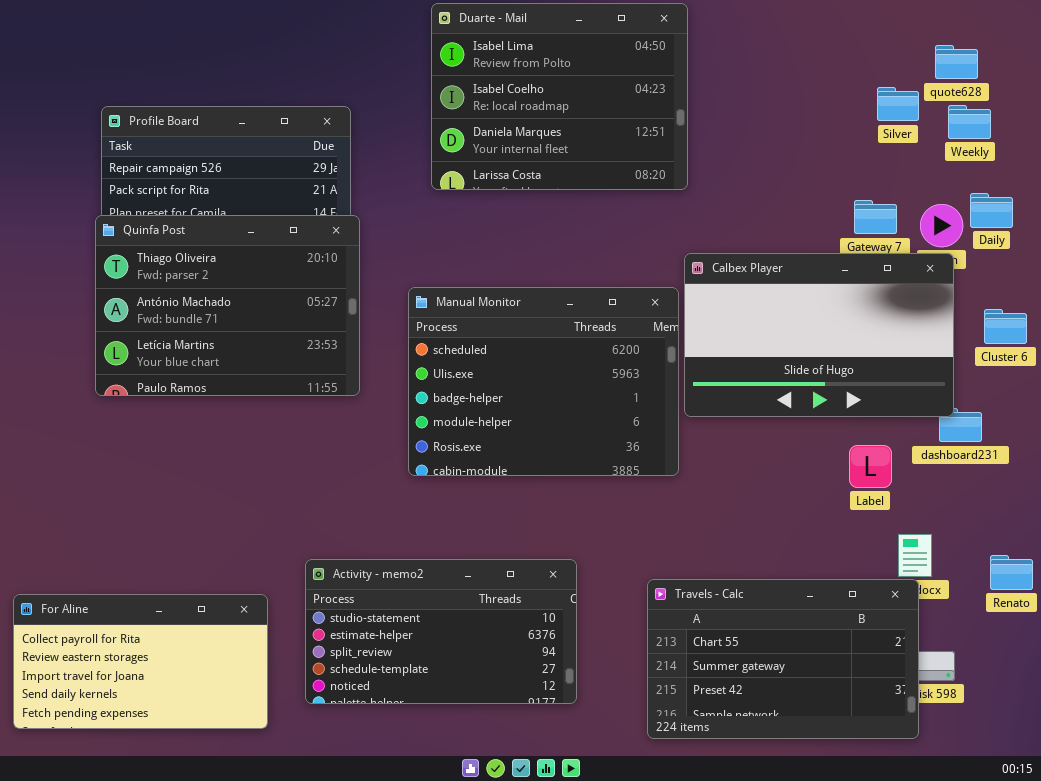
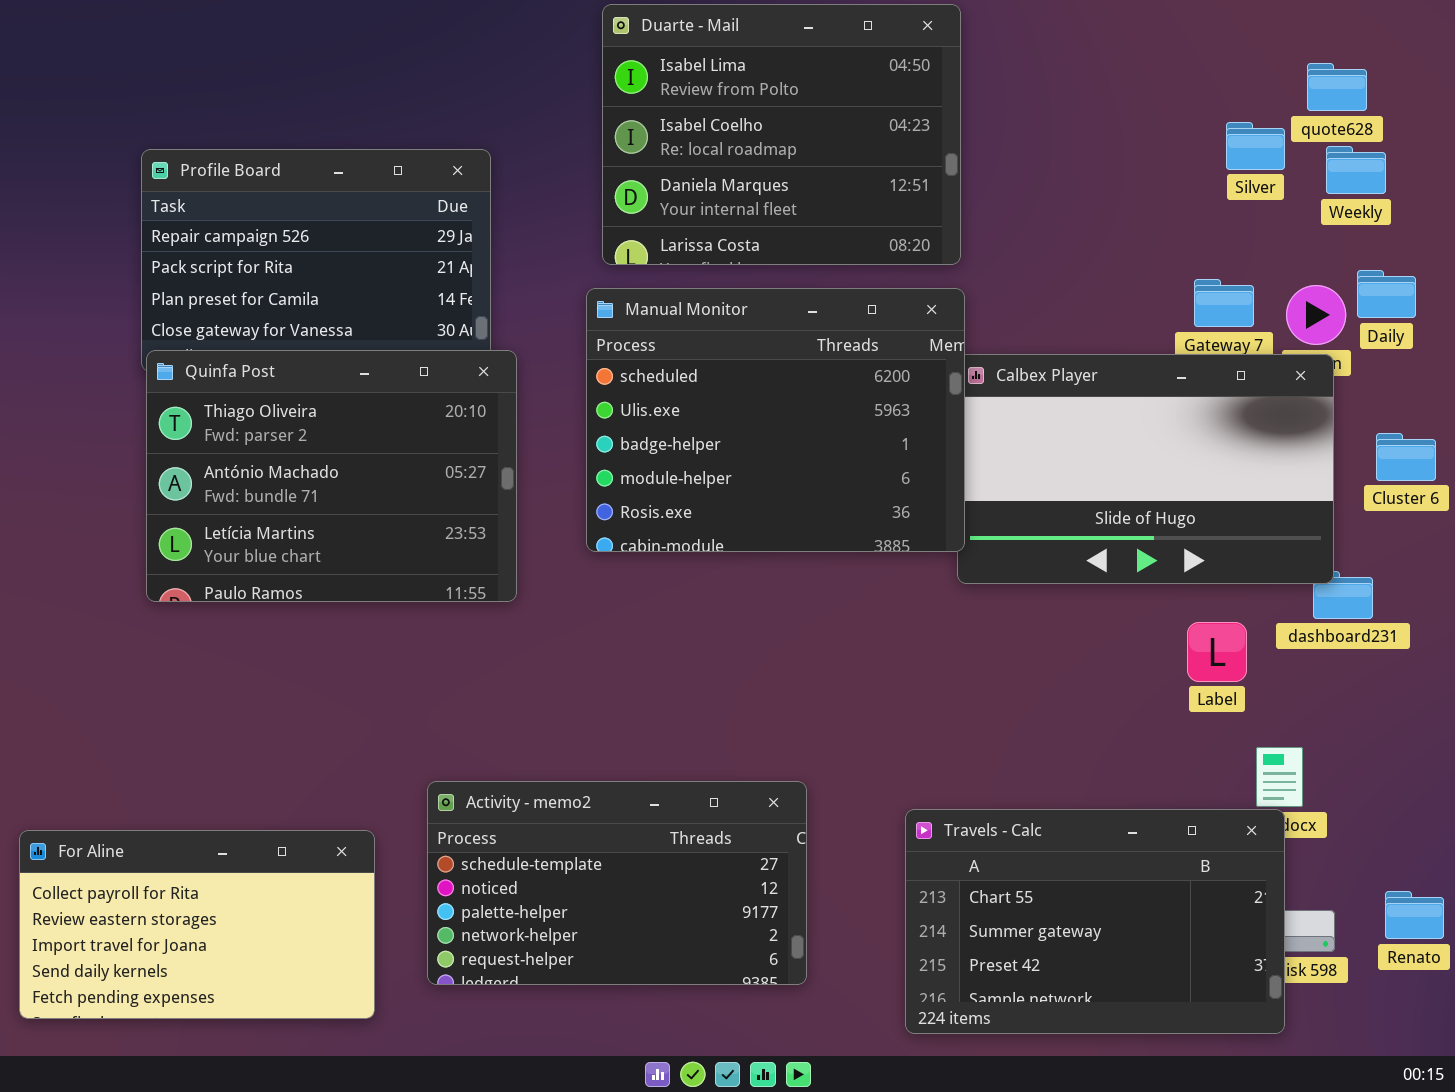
Quinfa Post: [95,215,360,396] -> [146,350,517,602], moved
Manual Monitor: [408,287,679,476] -> [586,288,965,552], moved
Renato: [990,555,1033,590] -> [1385,891,1444,939], moved
Activity - memo2: [305,559,577,704] -> [427,781,807,985], scrolled down 3 rows

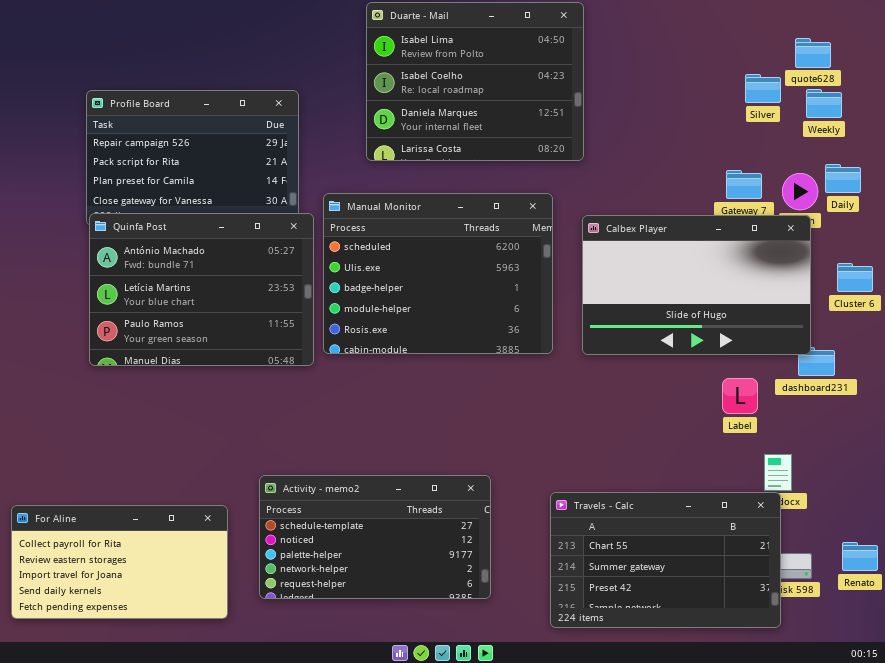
Manual Monitor: [586,288,965,552] -> [323,193,553,354], moved
Quinfa Post: [146,350,517,602] -> [89,213,314,366], scrolled down 1 row

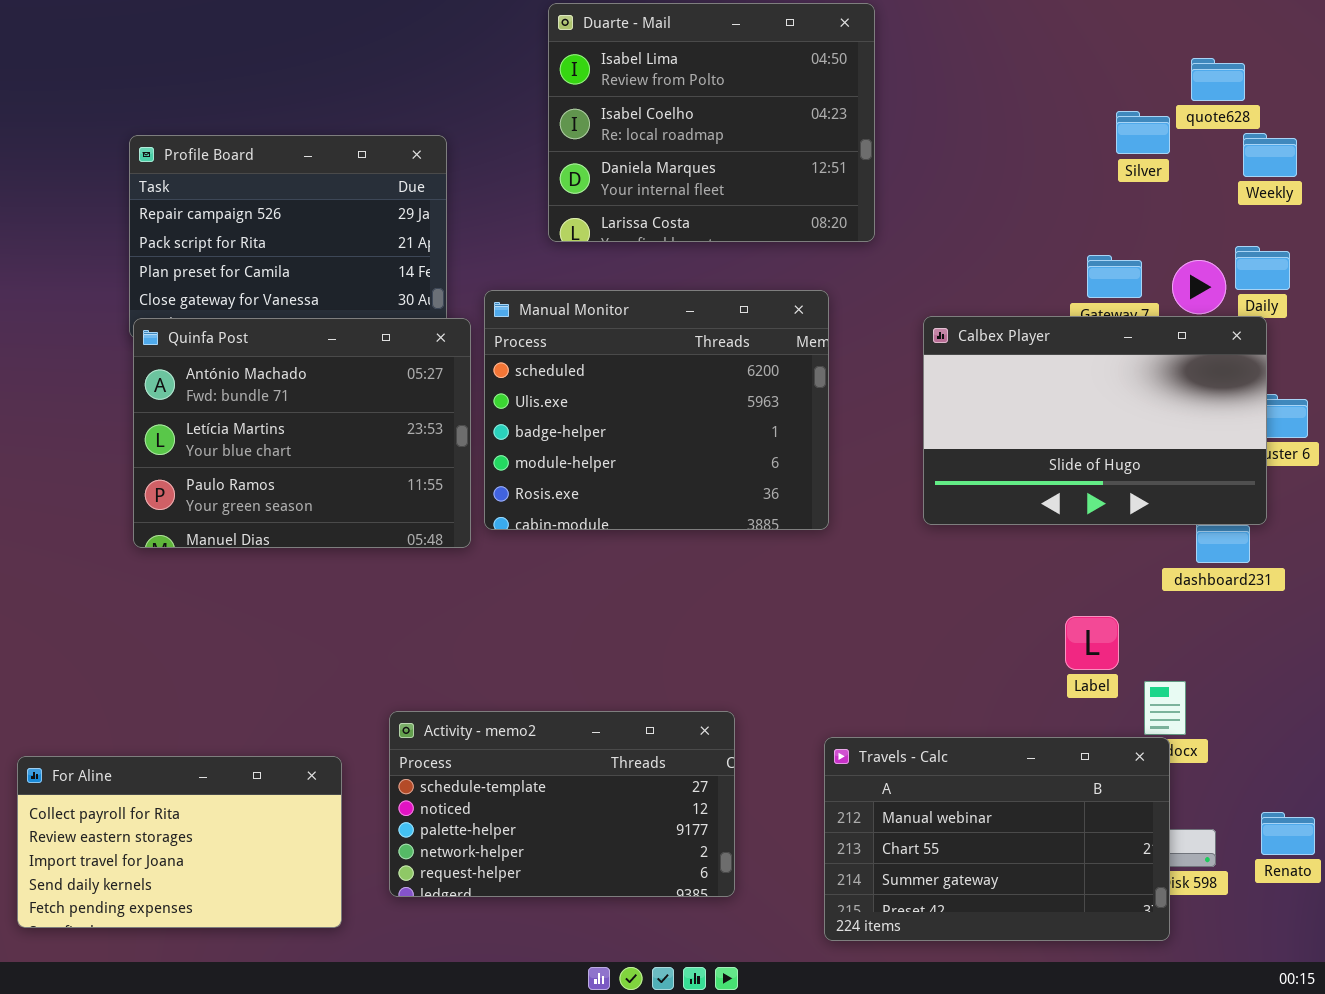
Weekly: [806,89,842,118] -> [1243,133,1297,177], moved
Calbex Player: [582,215,811,355] -> [923,316,1267,525], moved
Label: [722,378,758,414] -> [1065,616,1119,670], moved
Travels - Calc: [550,492,781,628] -> [824,737,1170,941], scrolled up 1 row

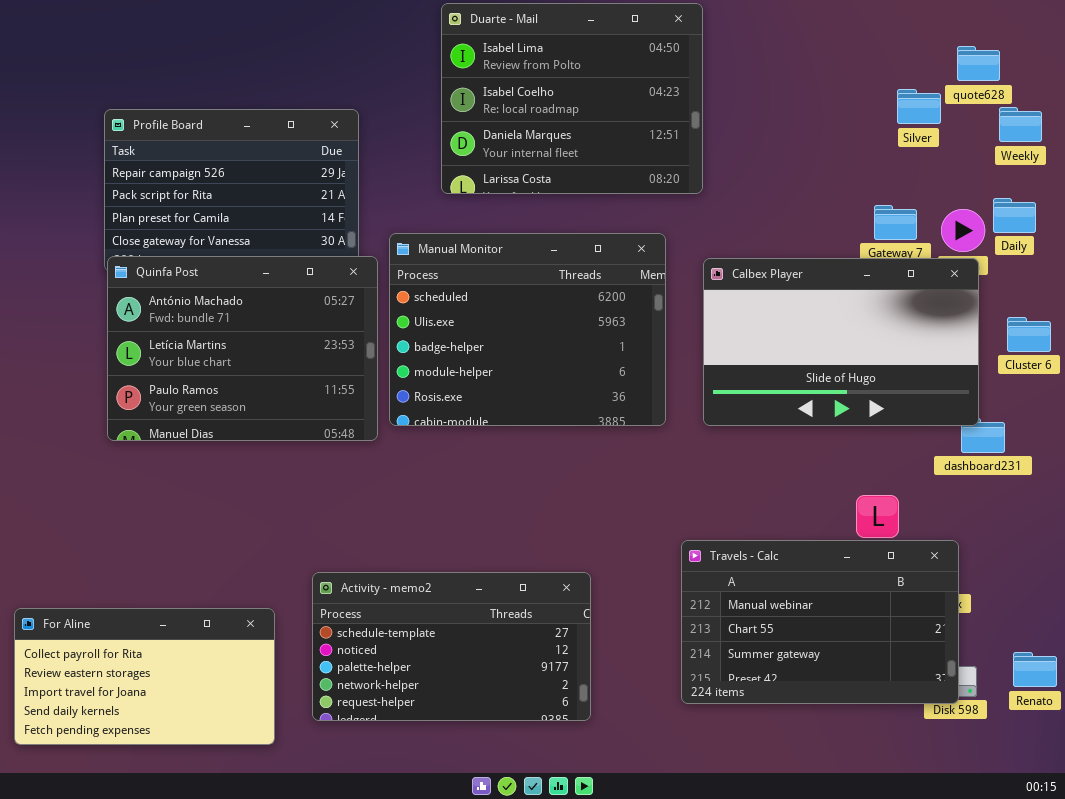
Calbex Player: [923,316,1267,525] -> [703,258,979,426], moved
Travels - Calc: [824,737,1170,941] -> [681,540,959,704], moved

